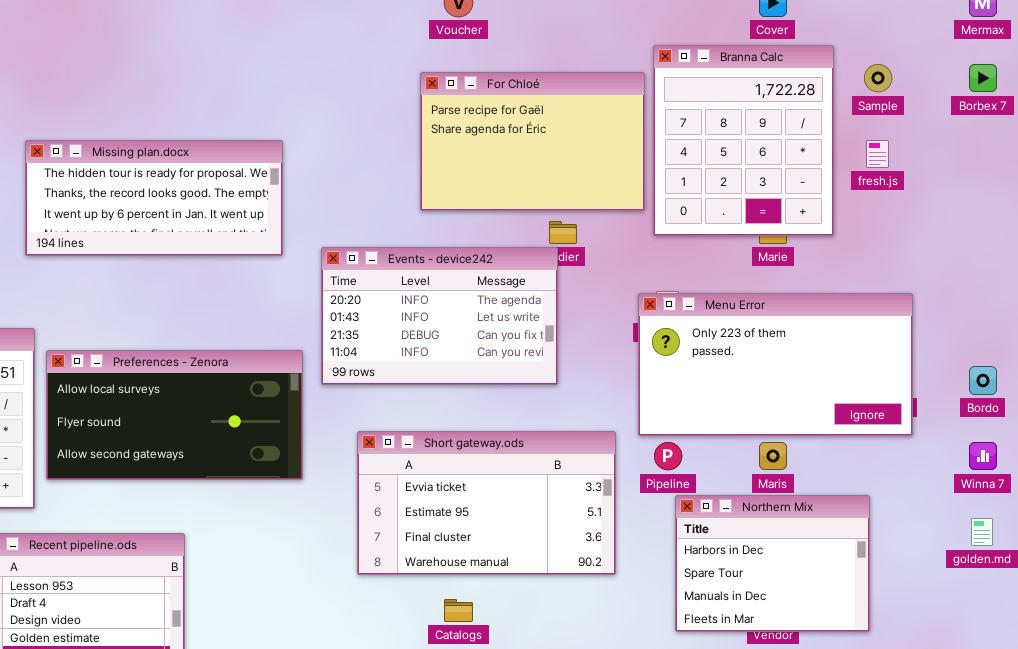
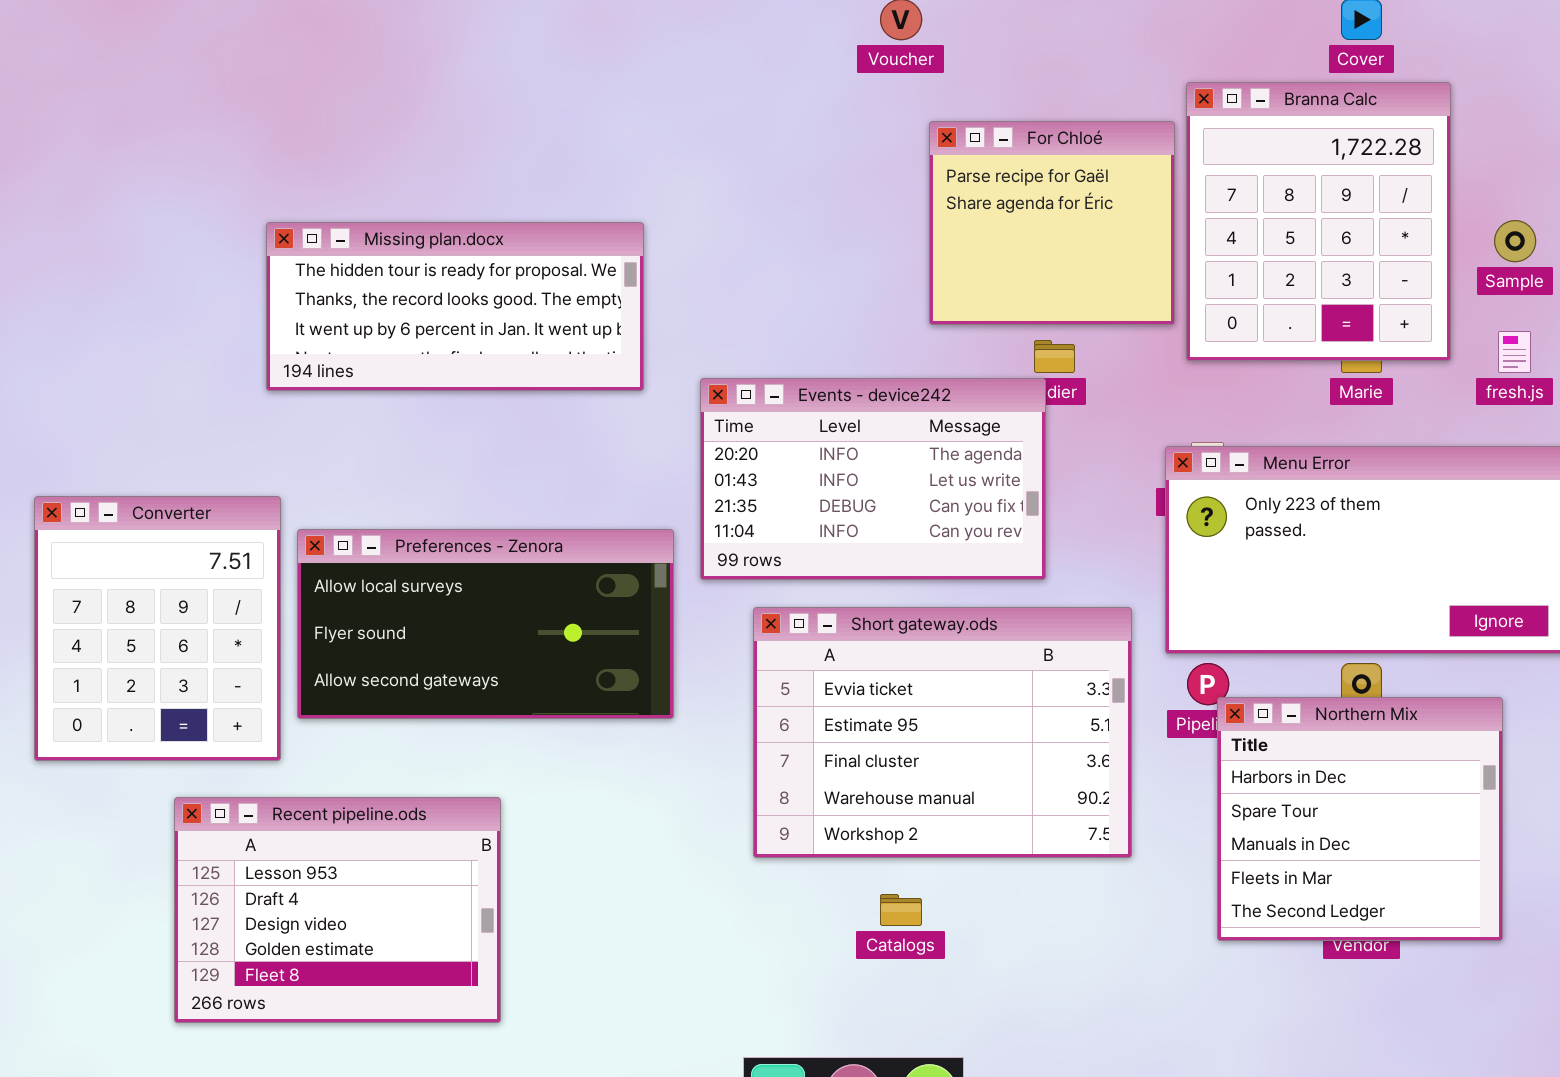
Sample: [864,64,892,92] -> [1494,220,1536,262], moved
For Chloé: [420,72,645,211] -> [929,121,1175,325], resized
fresh.js: [866,140,889,168] -> [1498,331,1531,373], moved
Short gateway.ods: [357,431,616,575] -> [753,607,1132,858], resized
Northern Mix: [675,495,870,632] -> [1217,697,1503,941], resized

